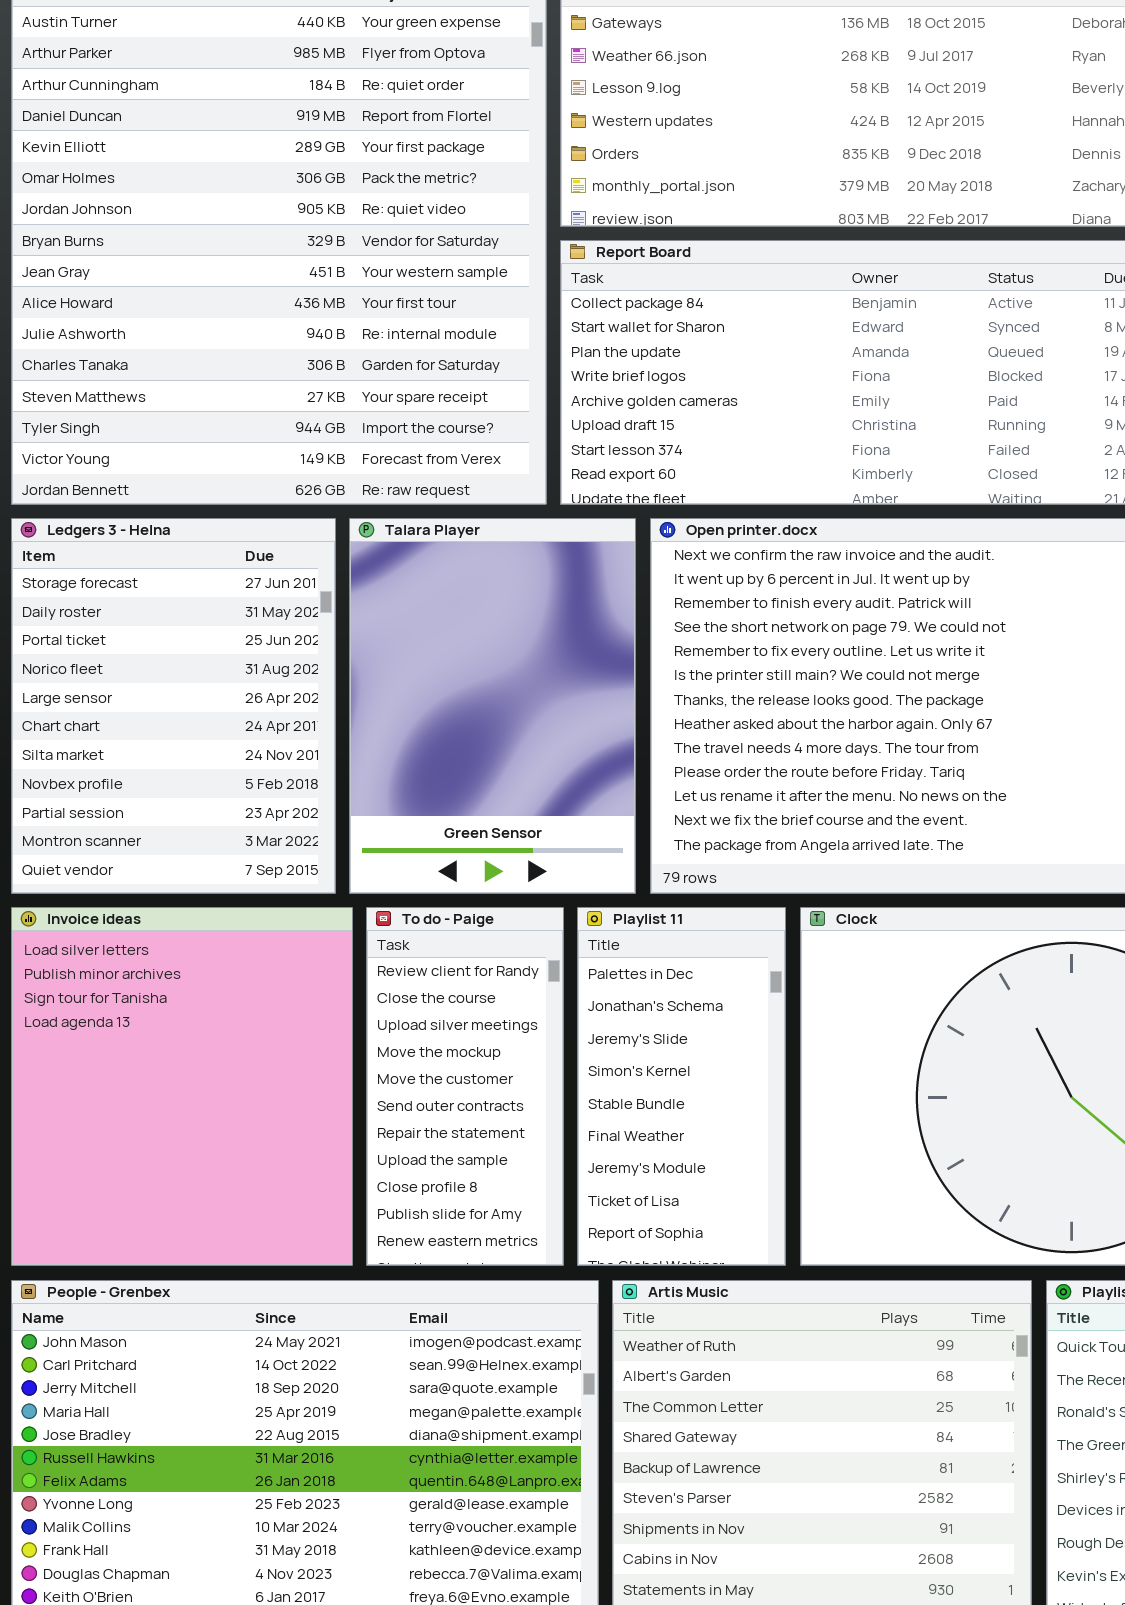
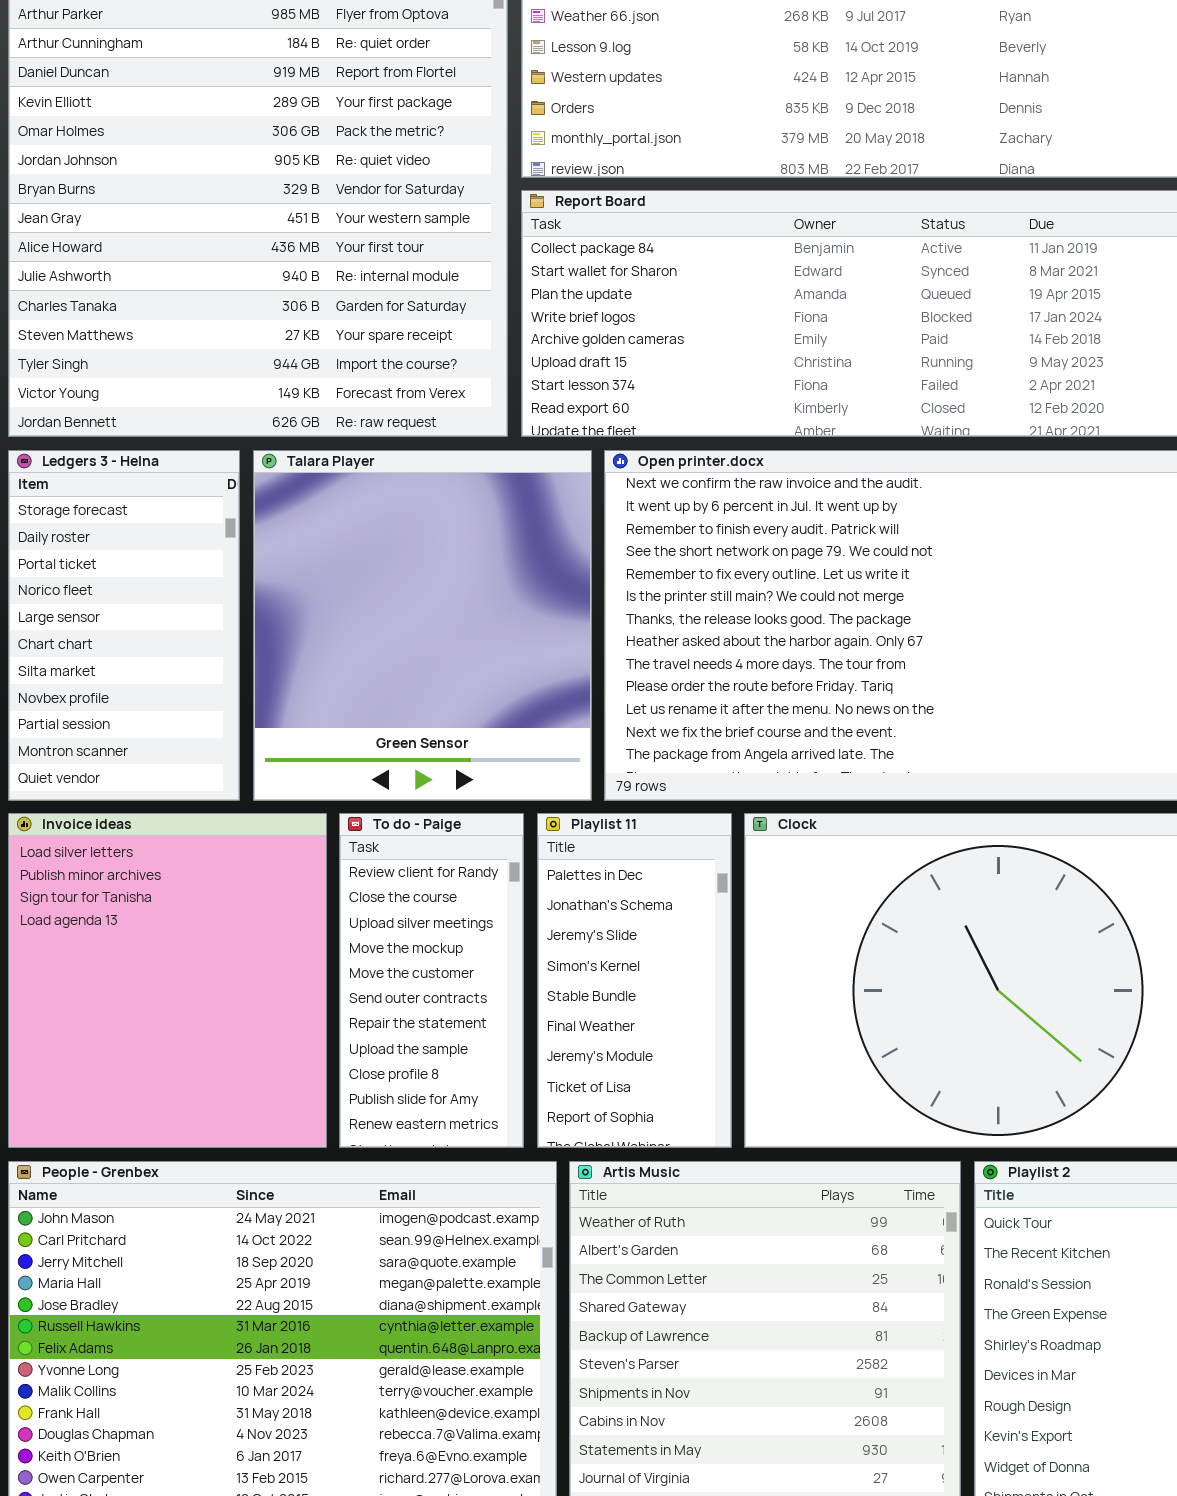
Ledgers 3 - Helna: [11,518,336,894] -> [8,450,240,801], resized
Talara Player: [349,518,636,894] -> [253,450,592,801], resized

